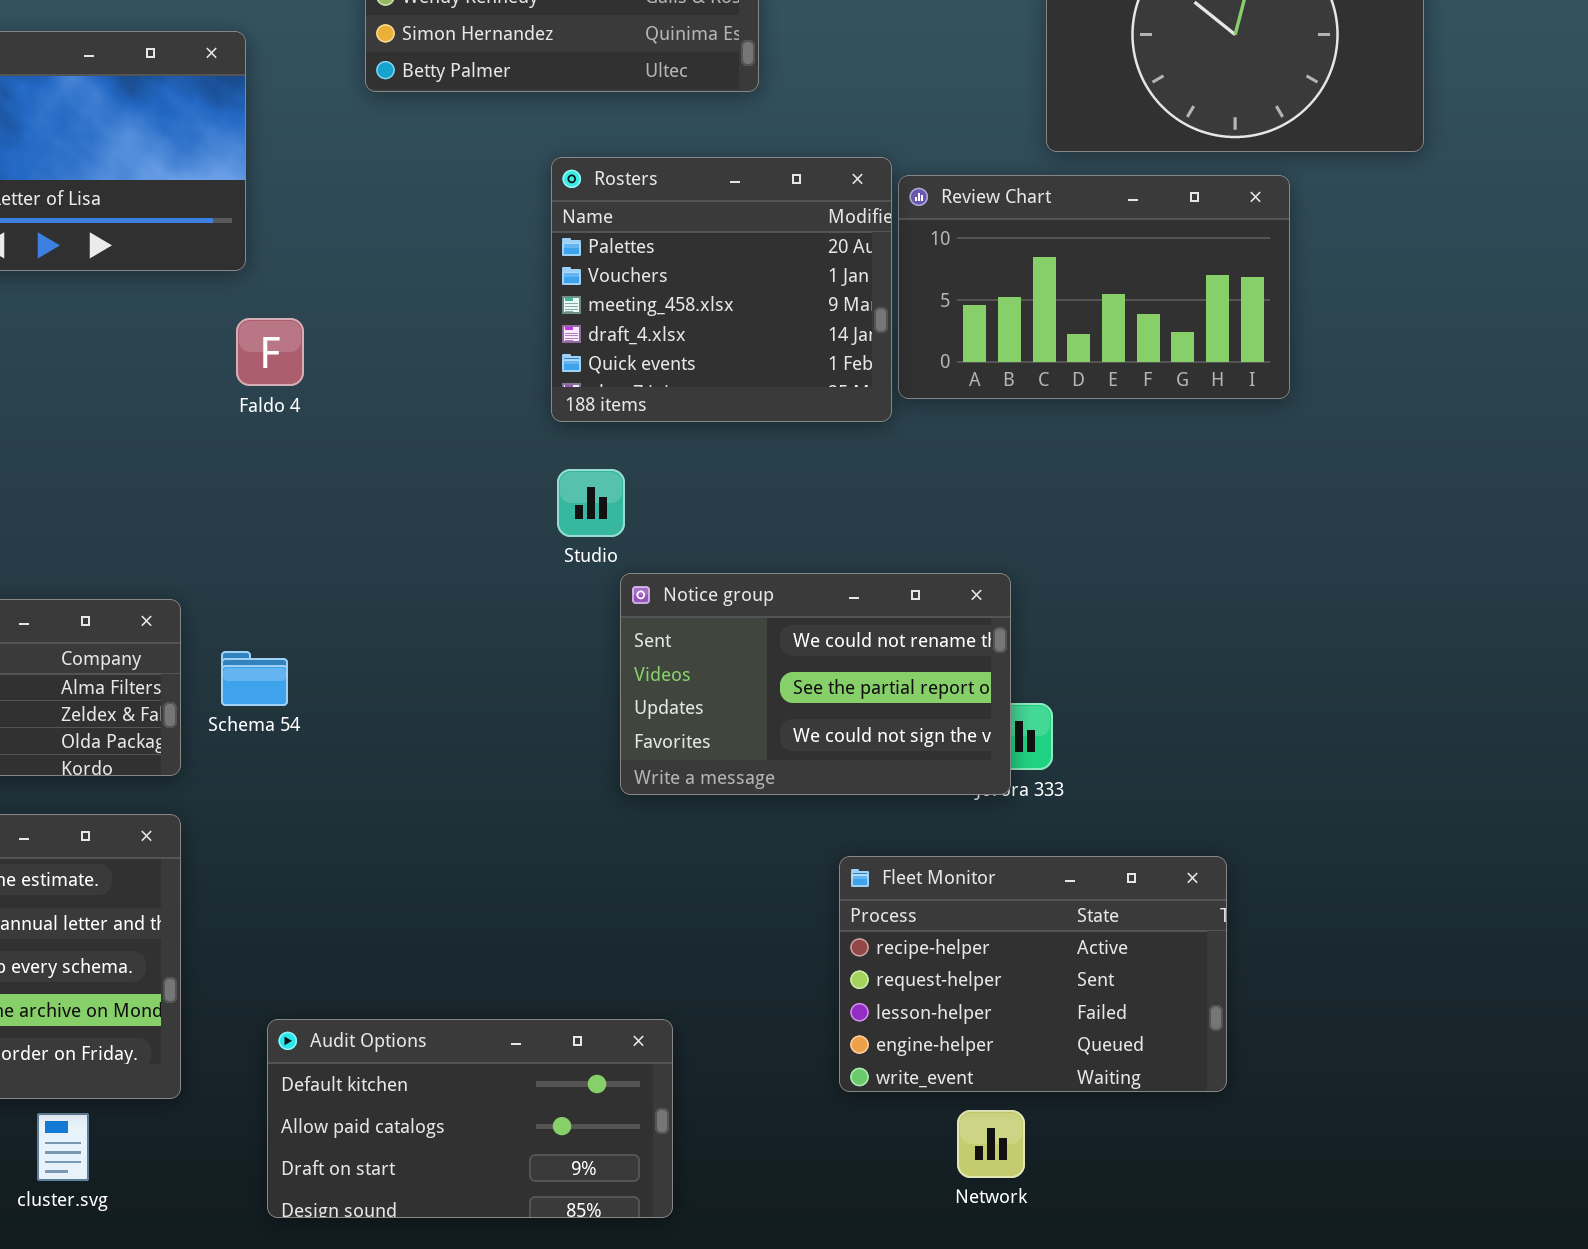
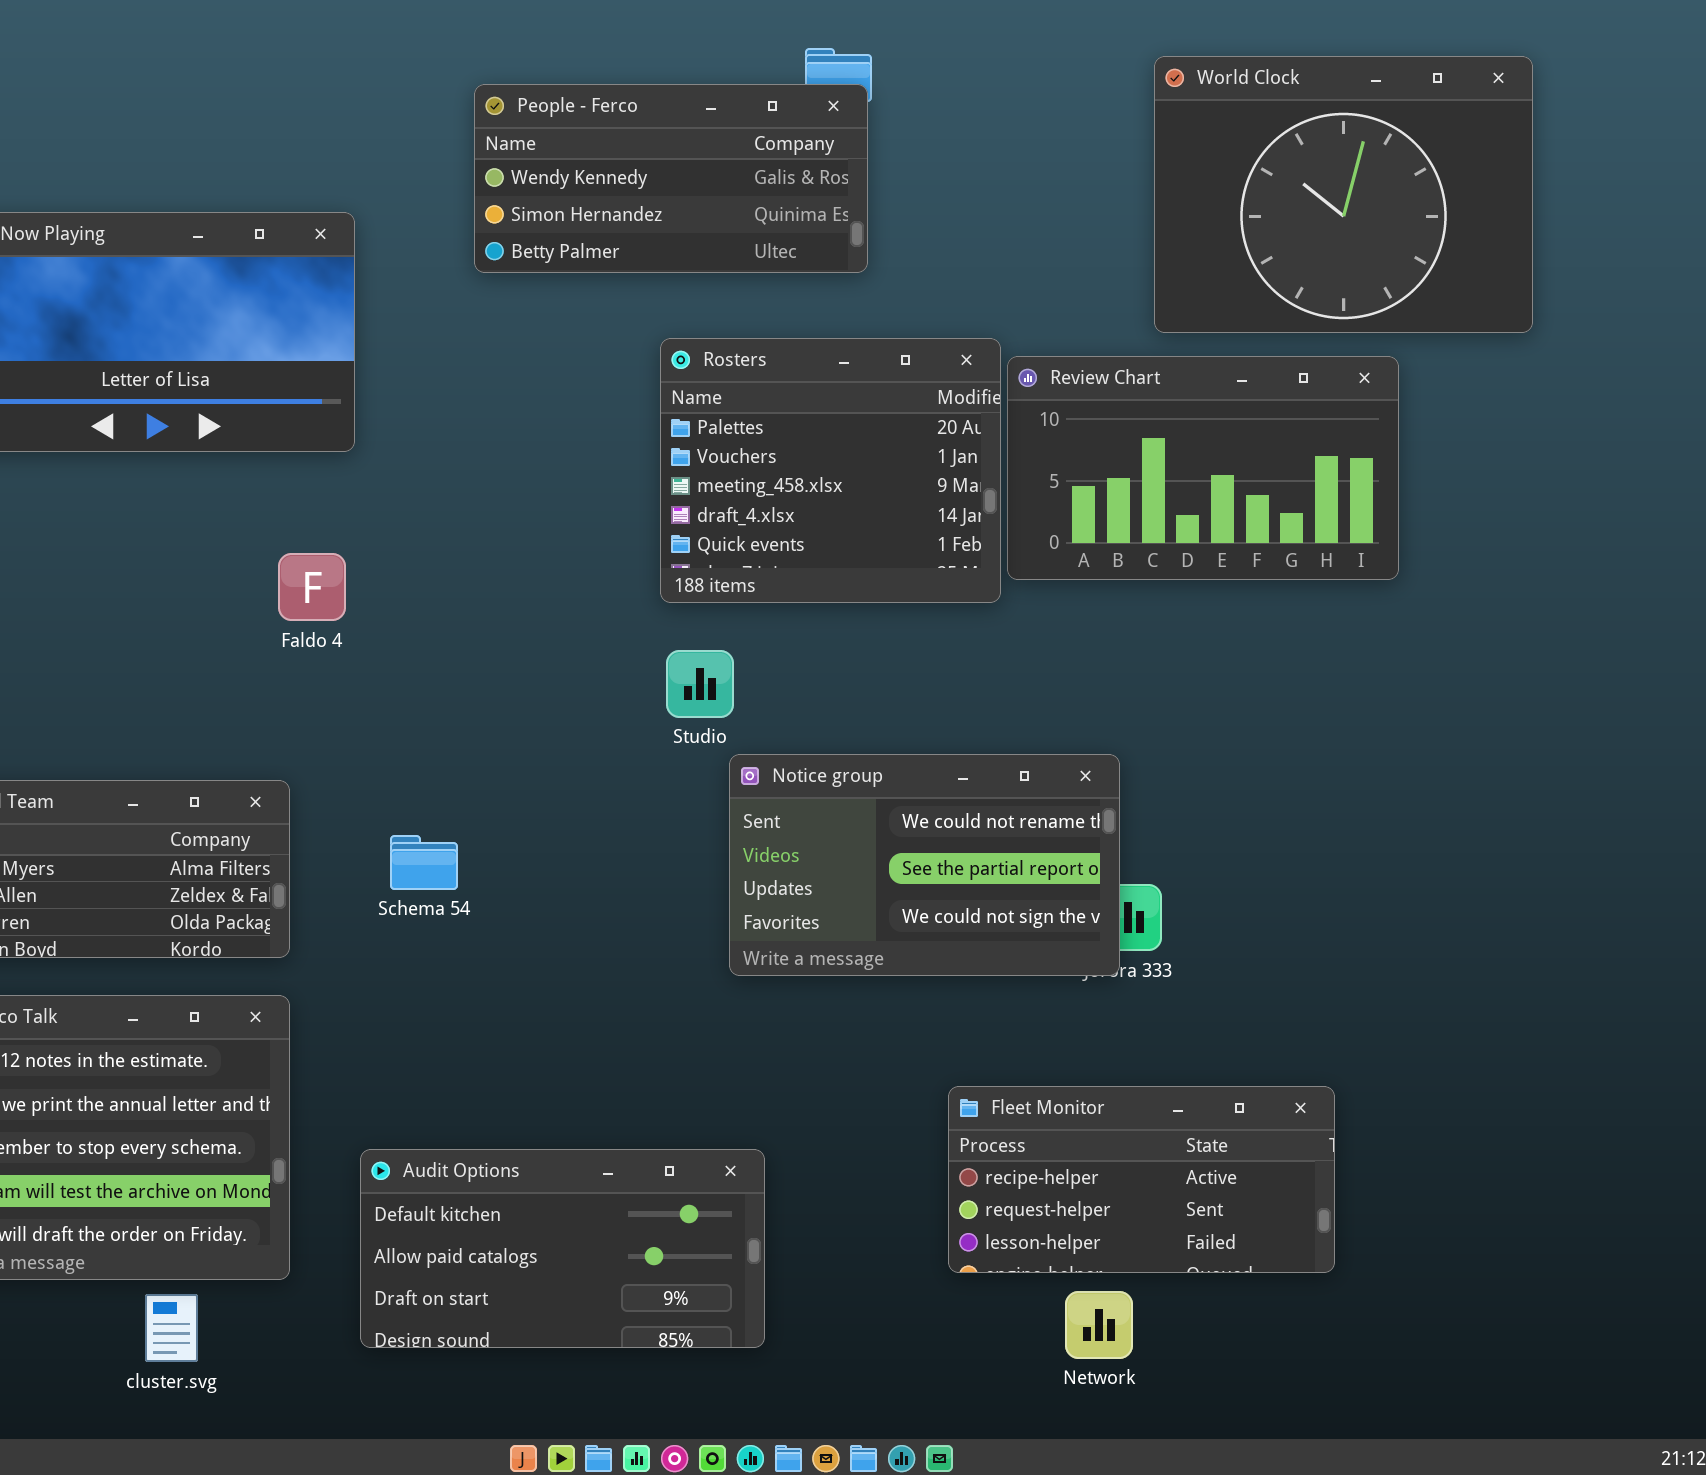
Faldo 4: [236,318,304,386] -> [278,553,346,621], moved
Schema 54: [221,651,288,706] -> [390,835,458,890], moved
Fleet Monitor: [839,856,1227,1092] -> [948,1086,1335,1273], resized
Audit Options: [267,1019,673,1218] -> [360,1149,765,1348], moved

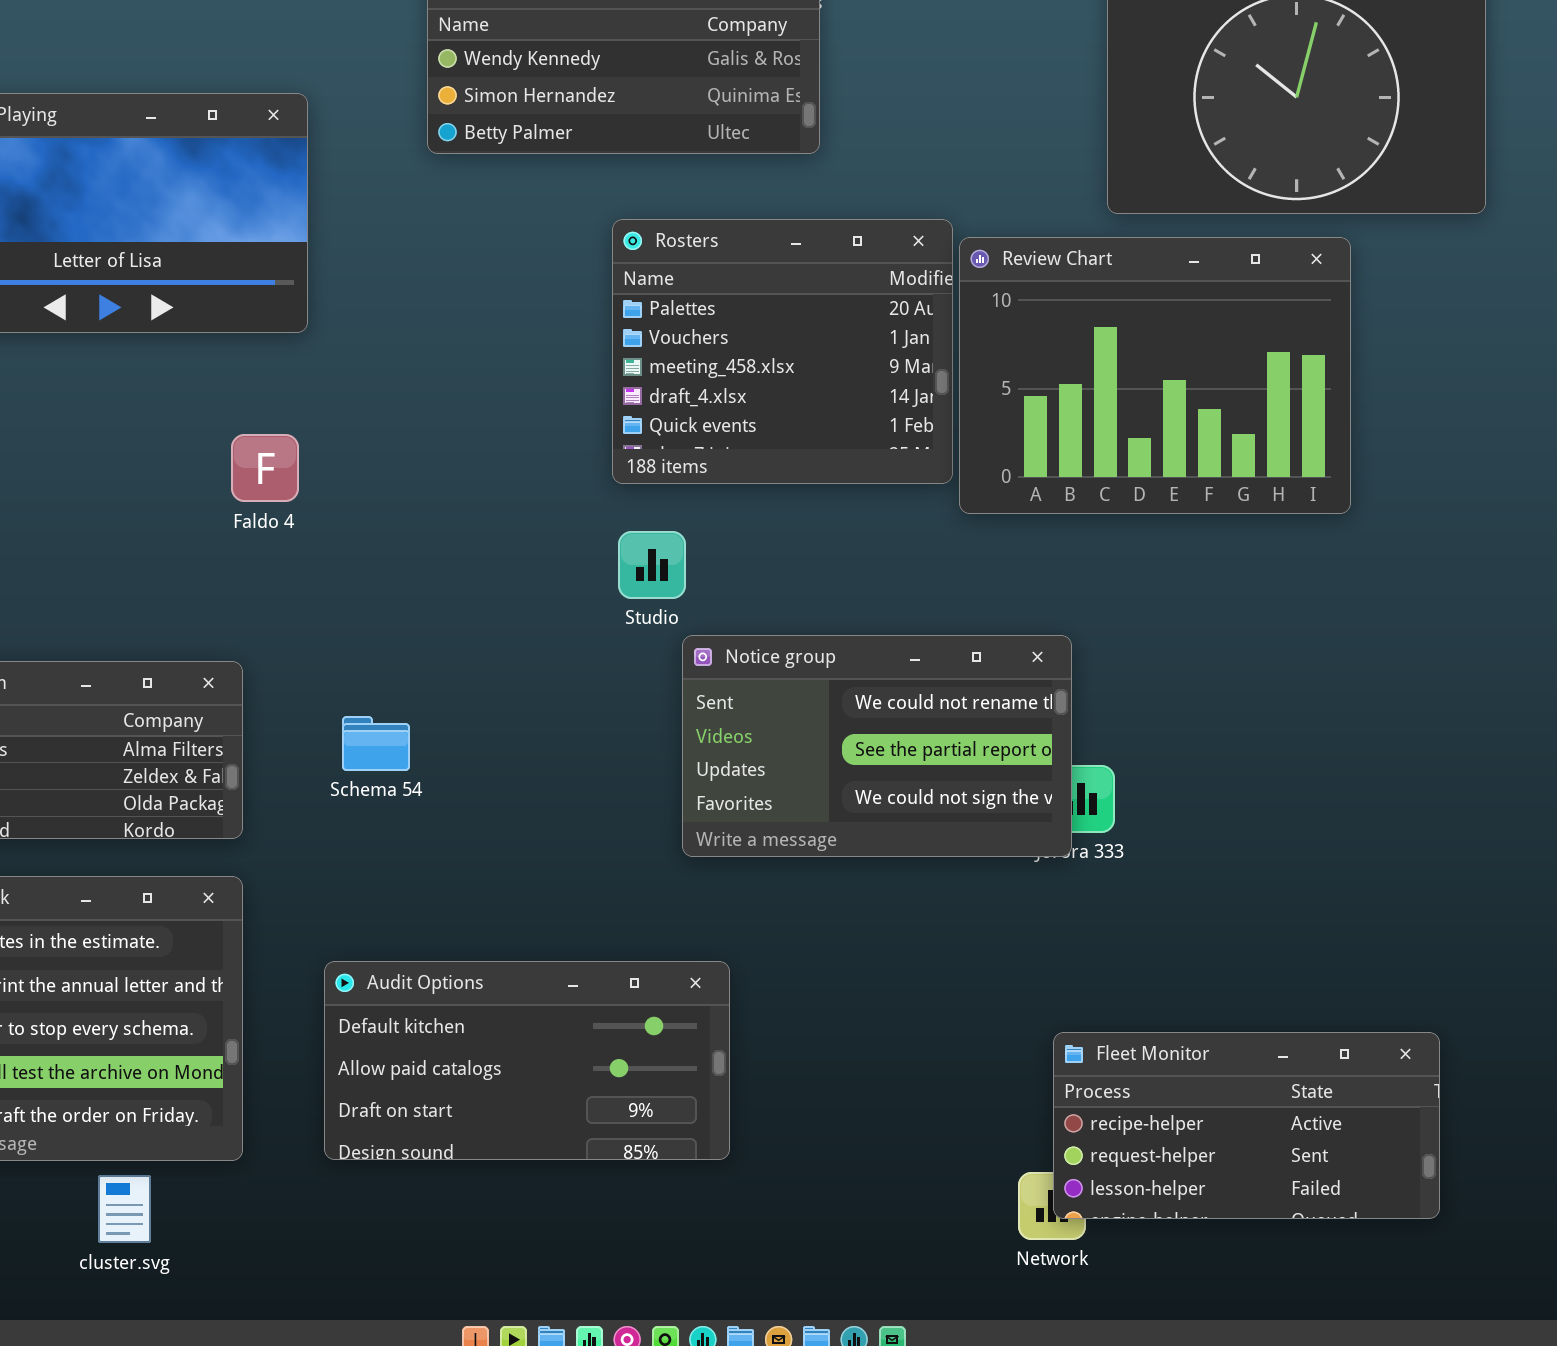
Review Chart: [1007,356,1399,580] -> [959,237,1351,514], resized
Fleet Monitor: [948,1086,1335,1273] -> [1053,1032,1440,1219], moved
Audit Options: [360,1149,765,1348] -> [324,961,730,1160], moved

